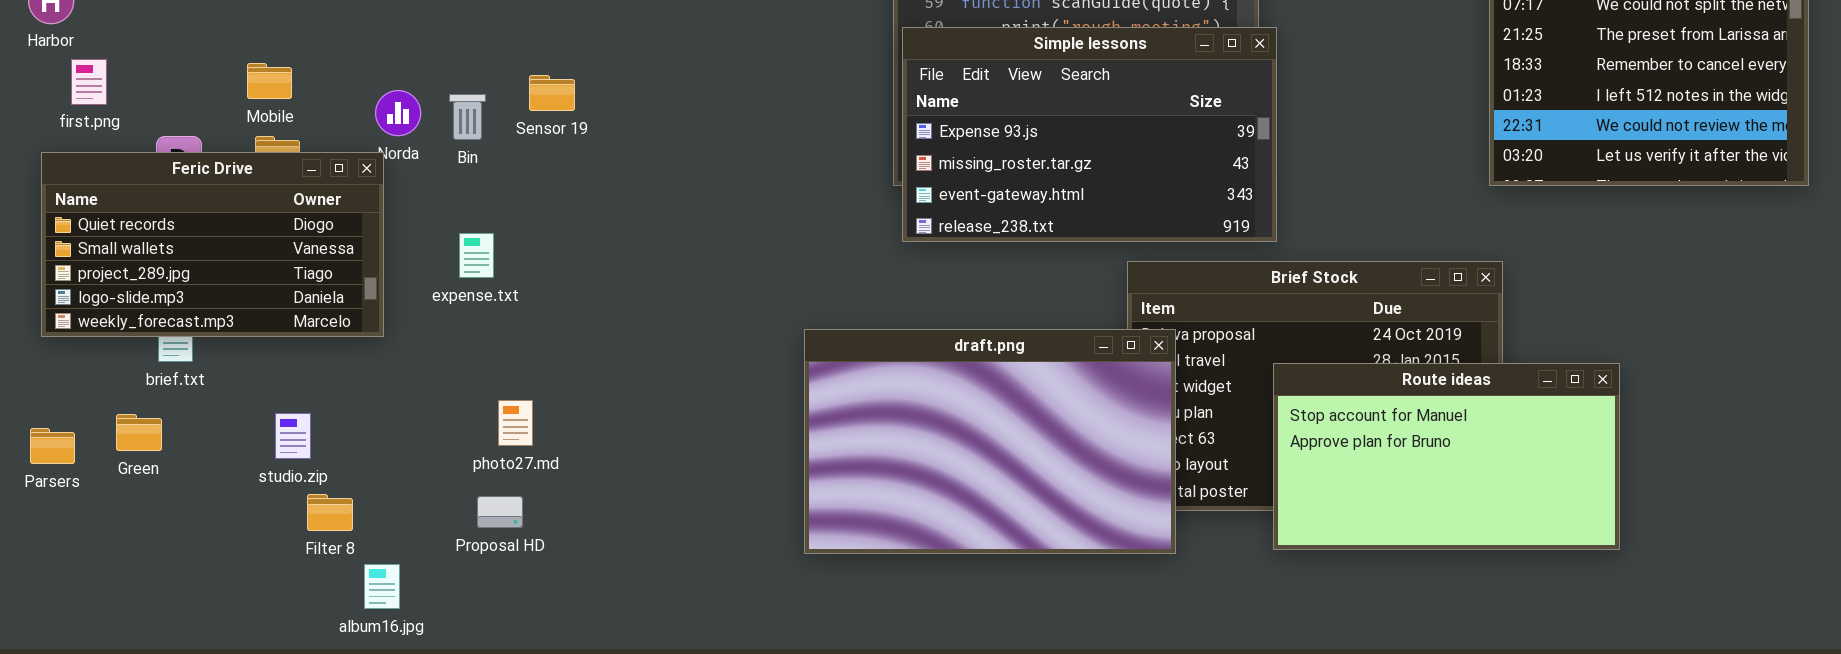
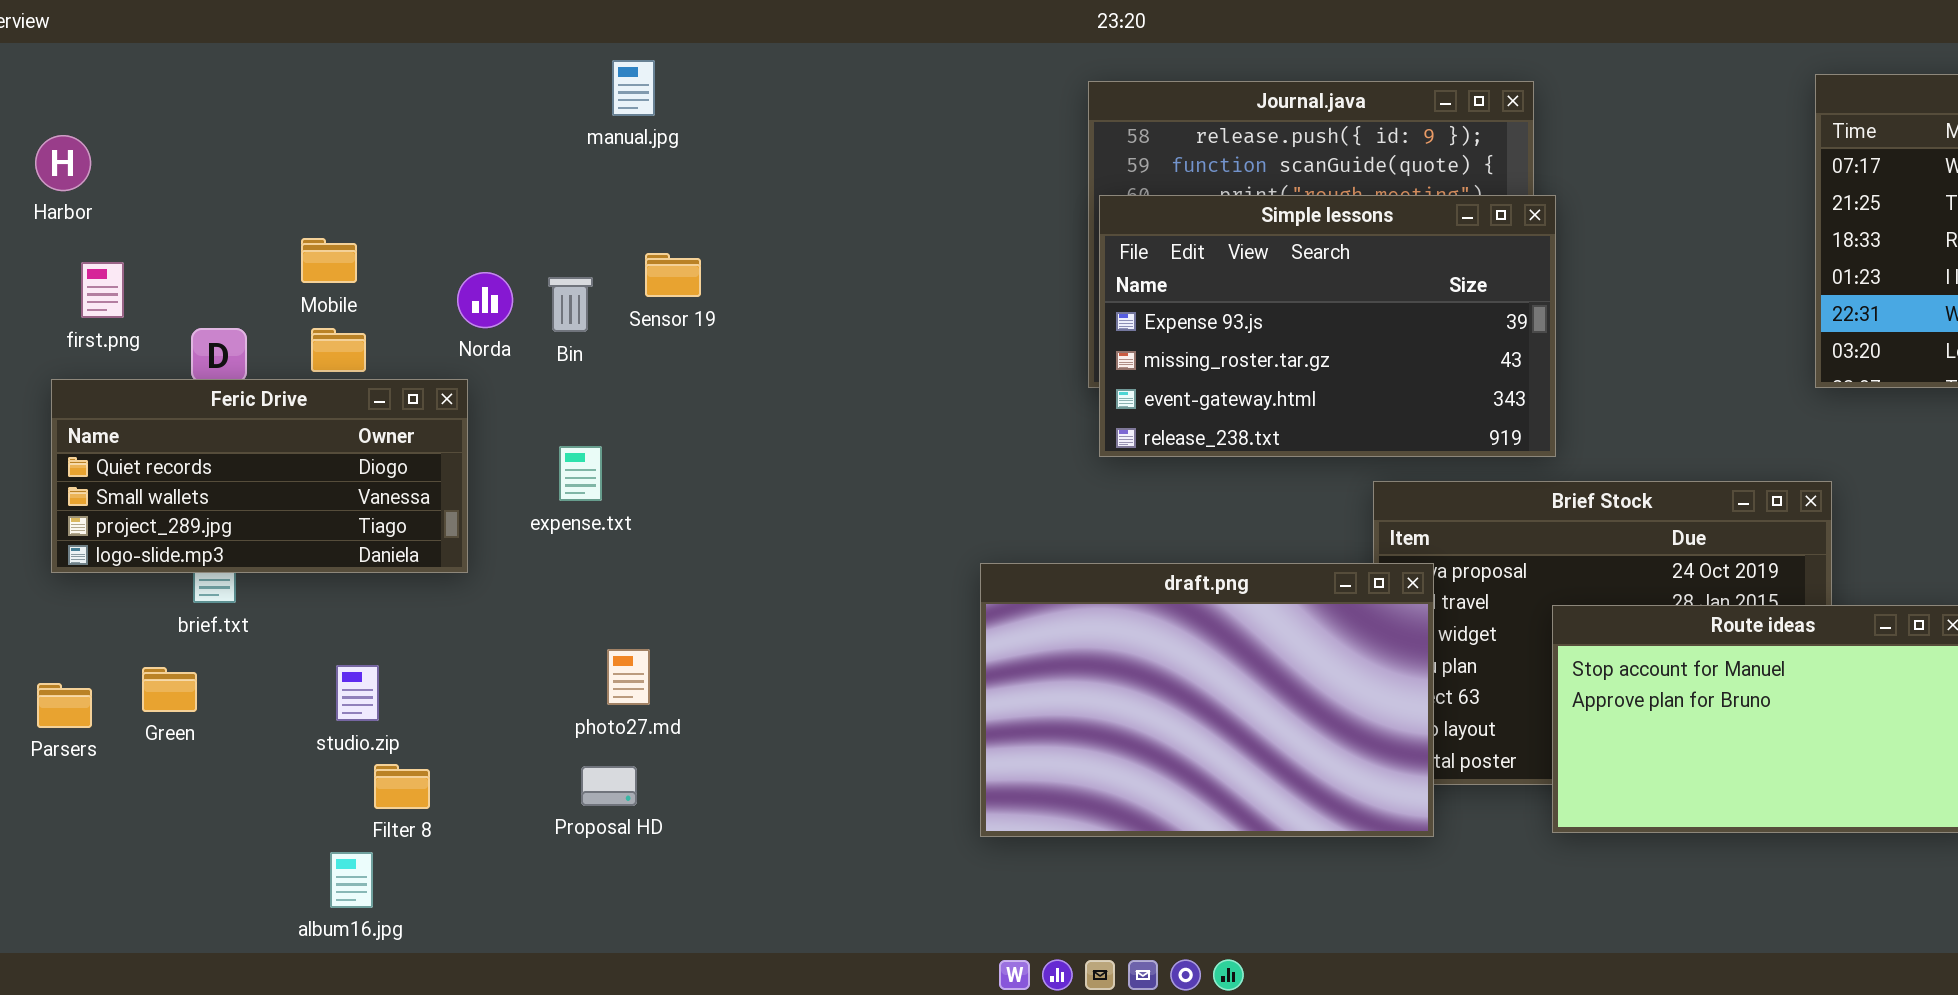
first.png: [71,59,107,105] -> [81,262,124,318], moved
Feric Drive: [41,152,384,337] -> [51,379,468,573], resized
album16.jpg: [364,564,400,609] -> [330,852,373,908], moved

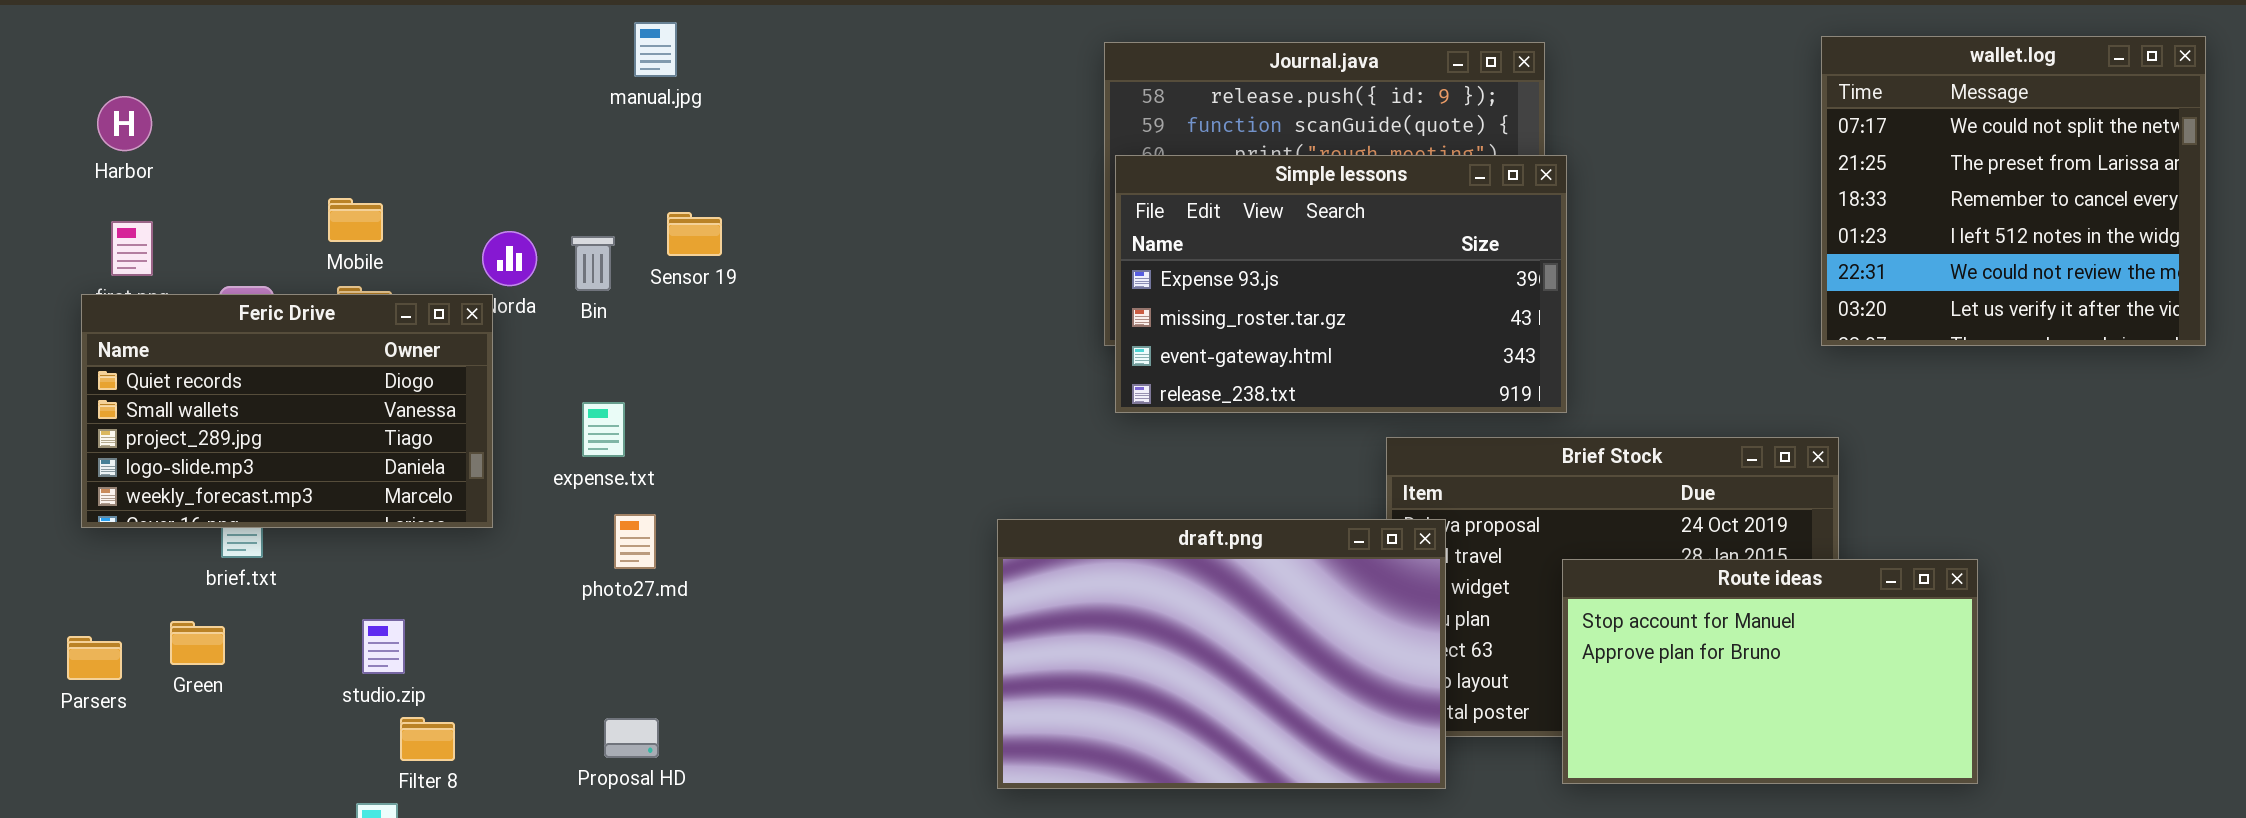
Harbor: [35,135,91,191] -> [97,96,152,151], moved
Feric Drive: [51,379,468,573] -> [81,294,493,528], resized
photo27.md: [607,649,650,705] -> [614,514,656,569], moved

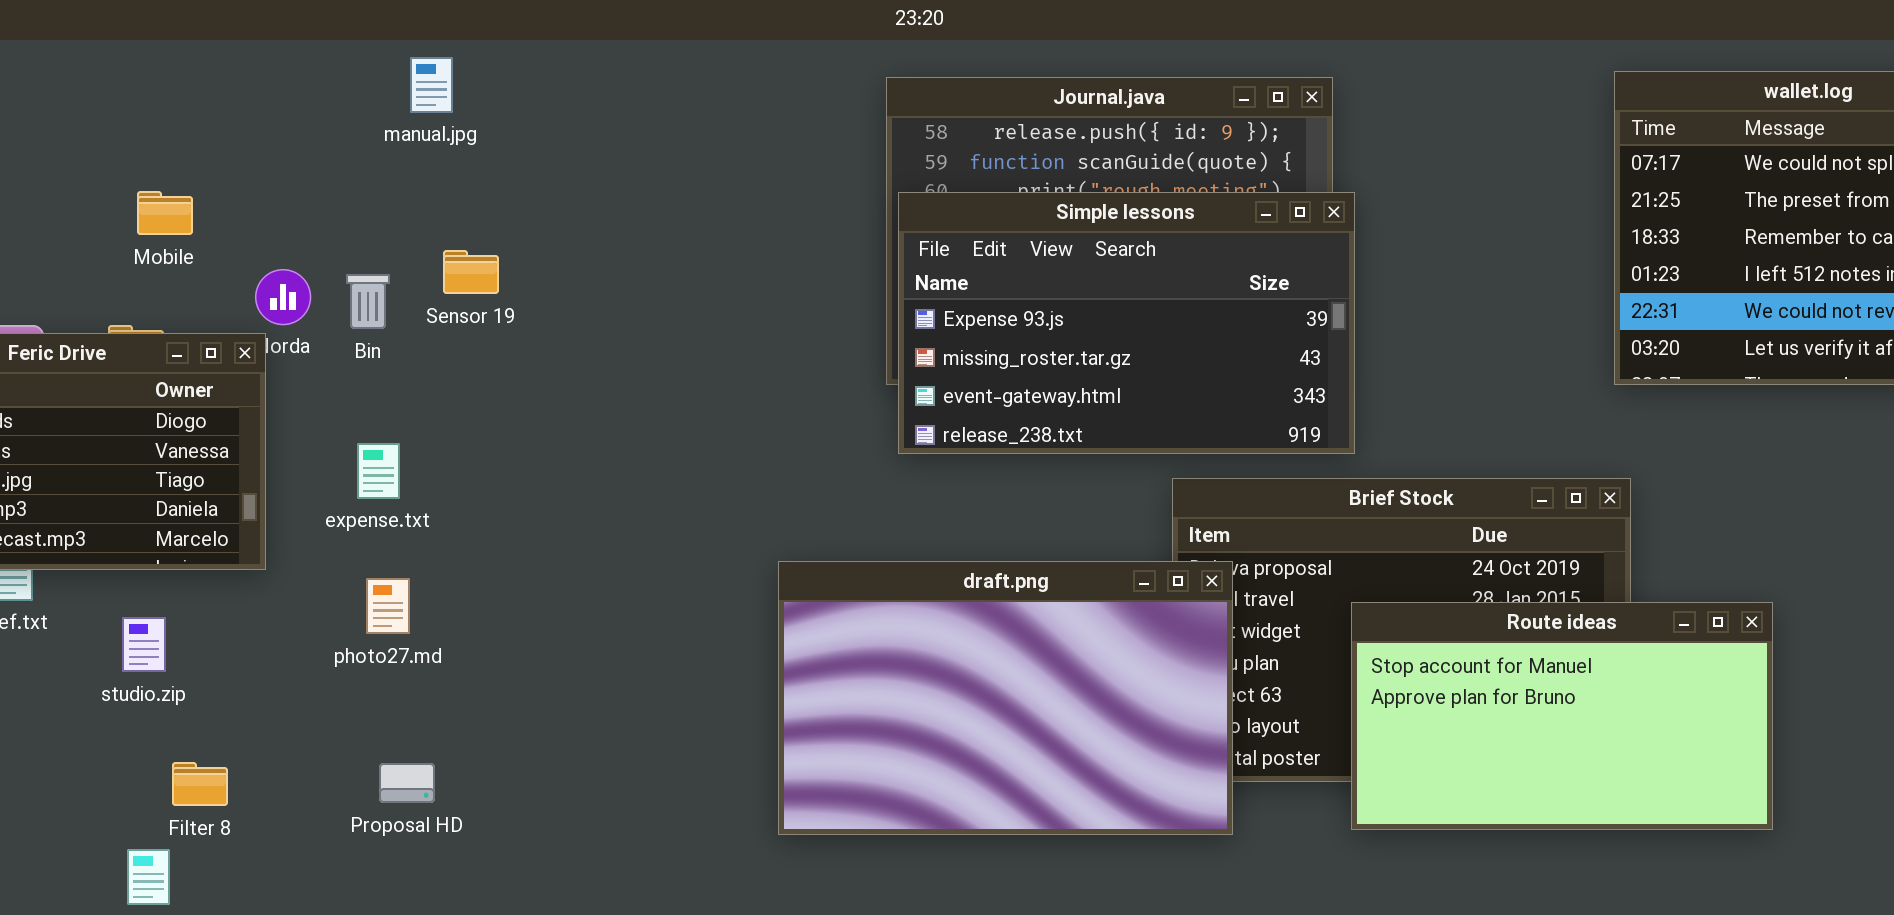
Mobile: [328,198,383,242] -> [137,191,193,235], moved
photo27.md: [614,514,656,569] -> [366,578,410,634], moved
studio.zip: [362,619,405,674] -> [122,617,166,672], moved

